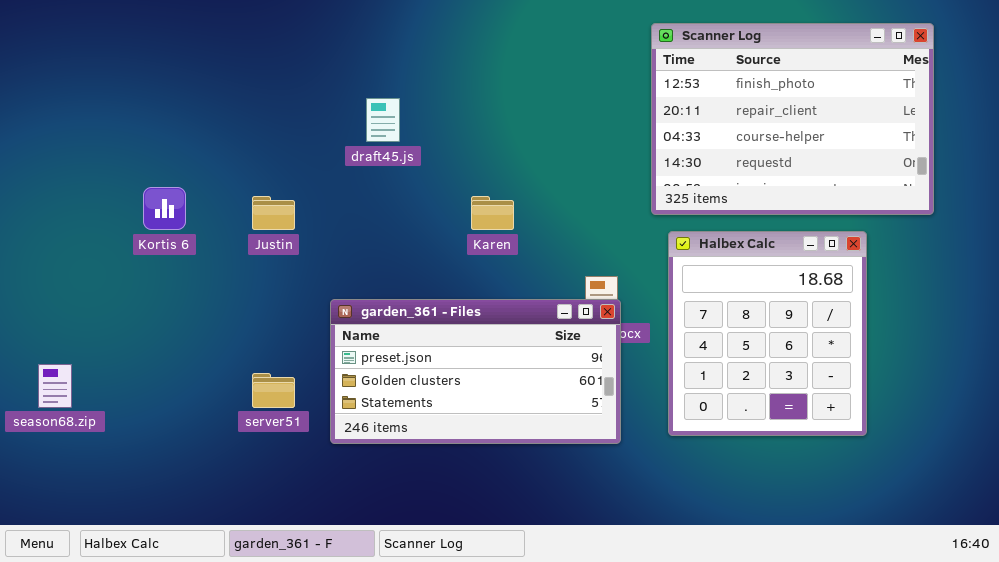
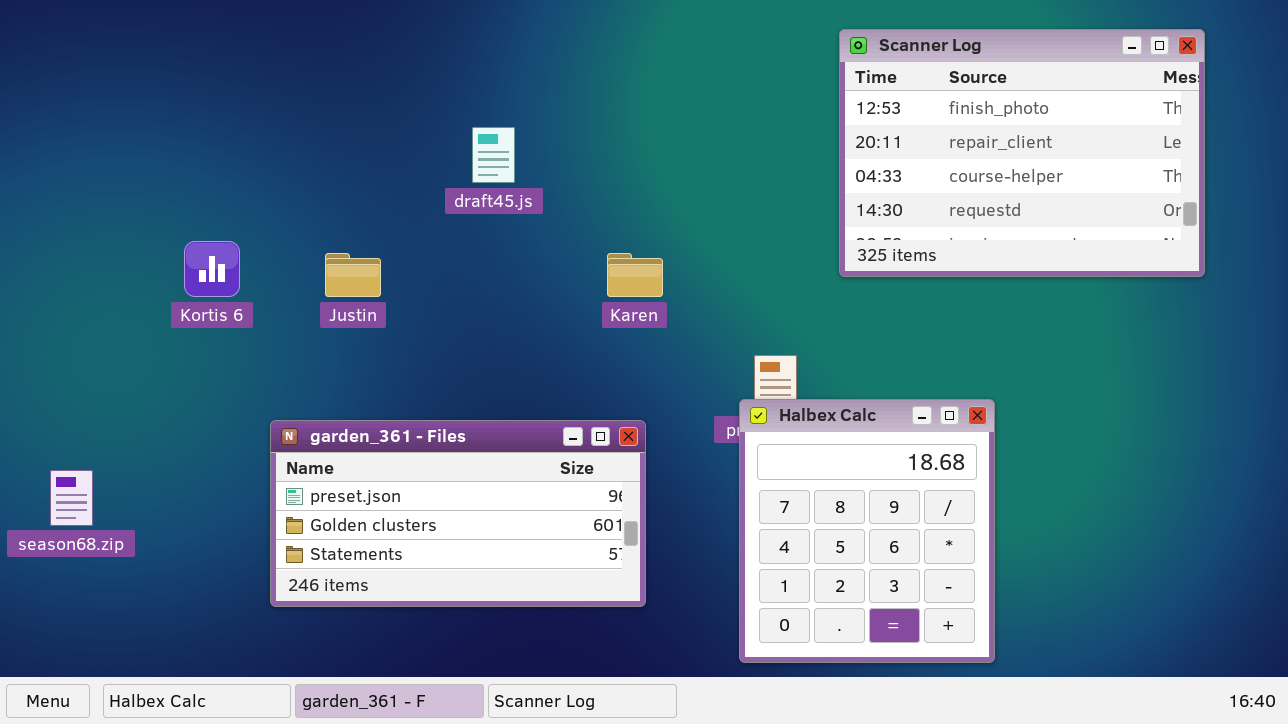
Halbex Calc: [668,231,867,436] -> [739,399,995,663], moved
garden_361 - Files: [330,299,621,444] -> [270,420,646,607], moved

